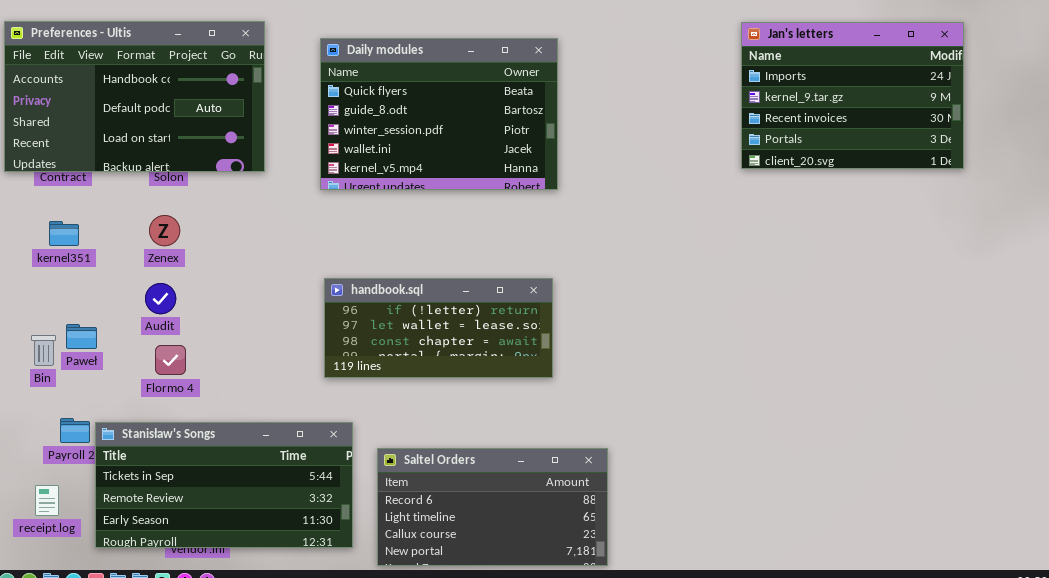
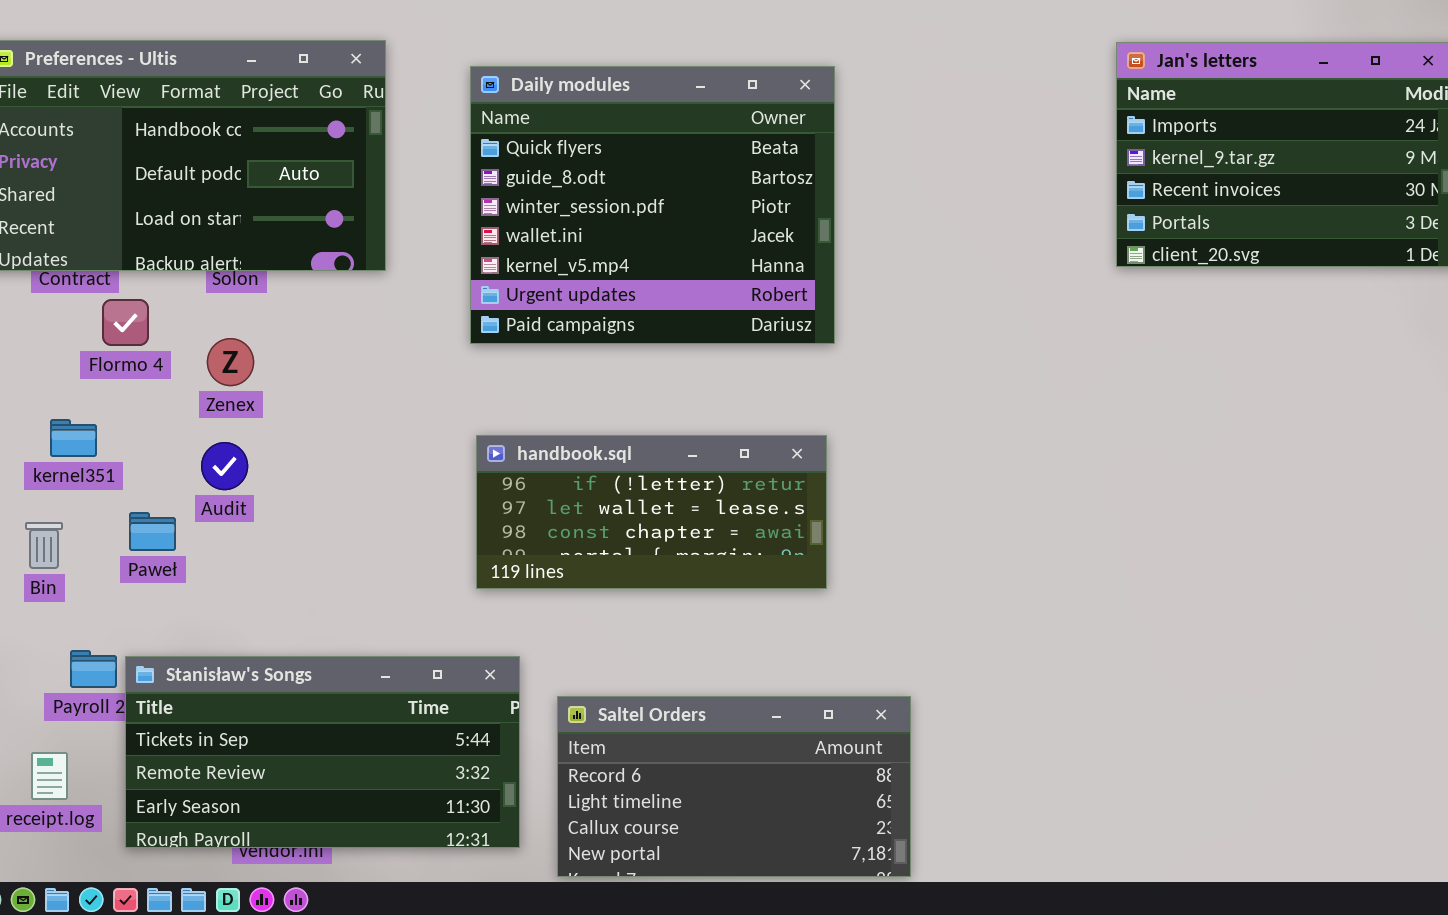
Daily modules: [320,38,558,190] -> [470,66,835,344], resized
kernel351: [49,221,79,246] -> [50,419,97,457], moved
Paweł: [66,324,97,349] -> [129,512,176,551], moved
Flormo 4: [155,345,186,375] -> [102,299,149,346], moved

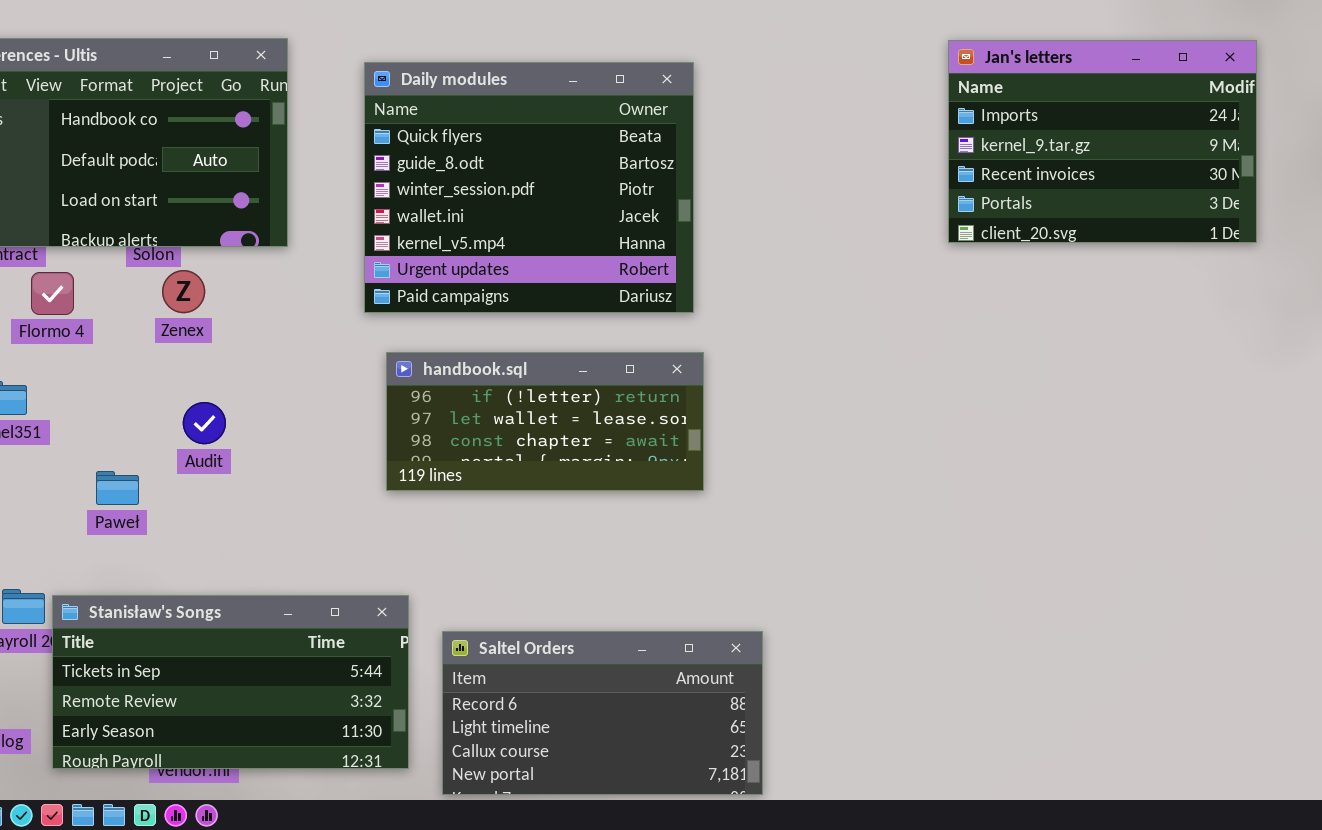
Zenex: [207,338,254,386] -> [162,270,205,313], moved
handbook.sql: [476,435,827,589] -> [386,352,704,491], moved
Audit: [201,442,248,490] -> [183,402,226,444], moved
Paweł: [129,512,176,551] -> [96,471,139,505], moved

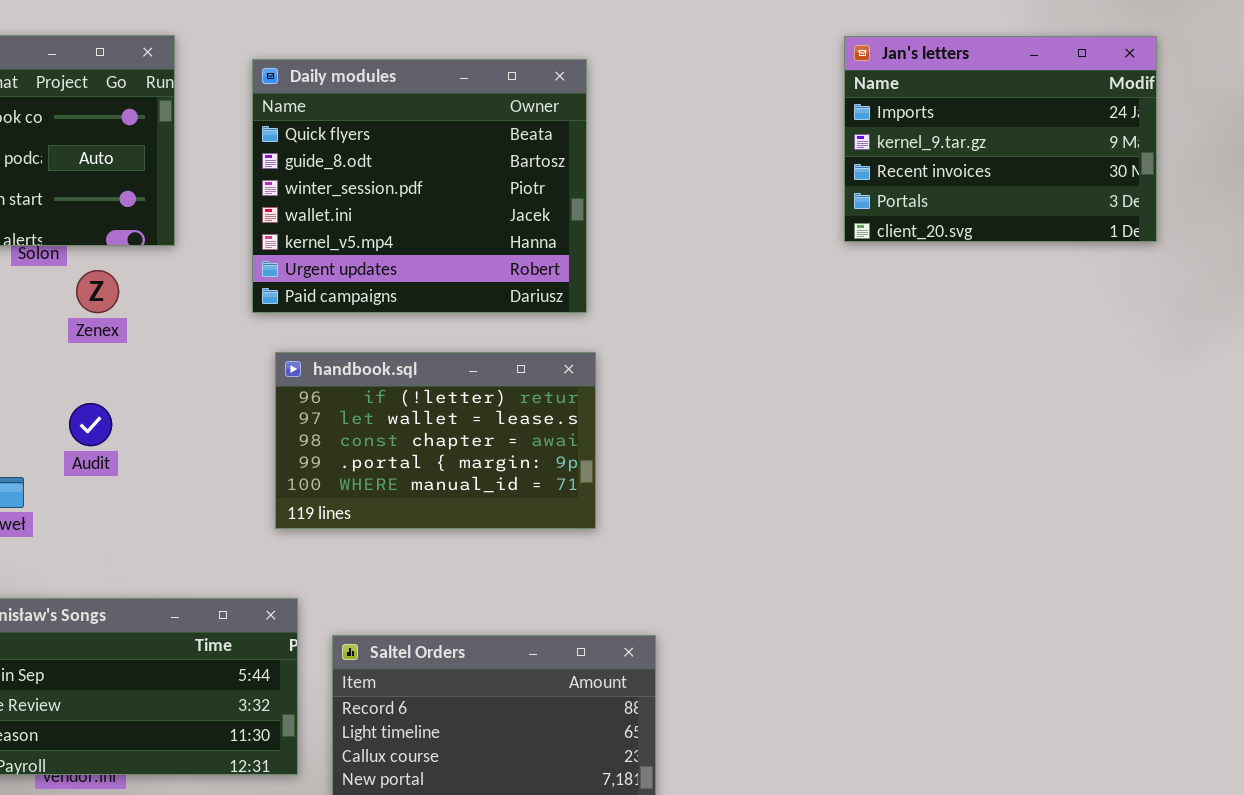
Zenex: [162,270,205,313] -> [76,270,119,313], moved
handbook.sql: [386,352,704,491] -> [275,352,596,529], resized

